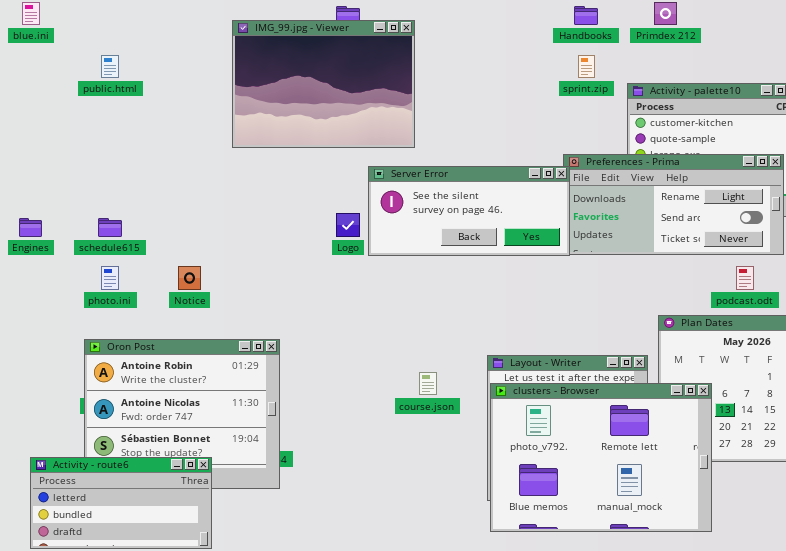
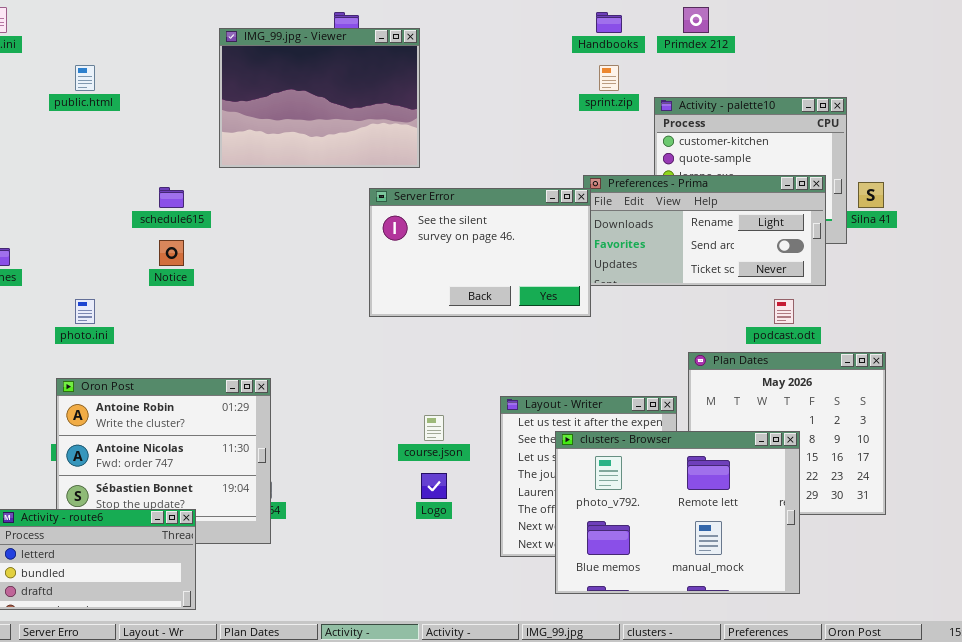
Server Error: [368,166,570,256] -> [369,188,591,317], resized
Logo: [336,213,360,237] -> [421,473,447,499], moved
schedule615: [98,218,122,237] -> [159,187,184,208], moved
Notice: [178,266,201,290] -> [159,240,184,266], moved
clusters - Browser: [490,383,712,532] -> [555,431,800,594], moved

